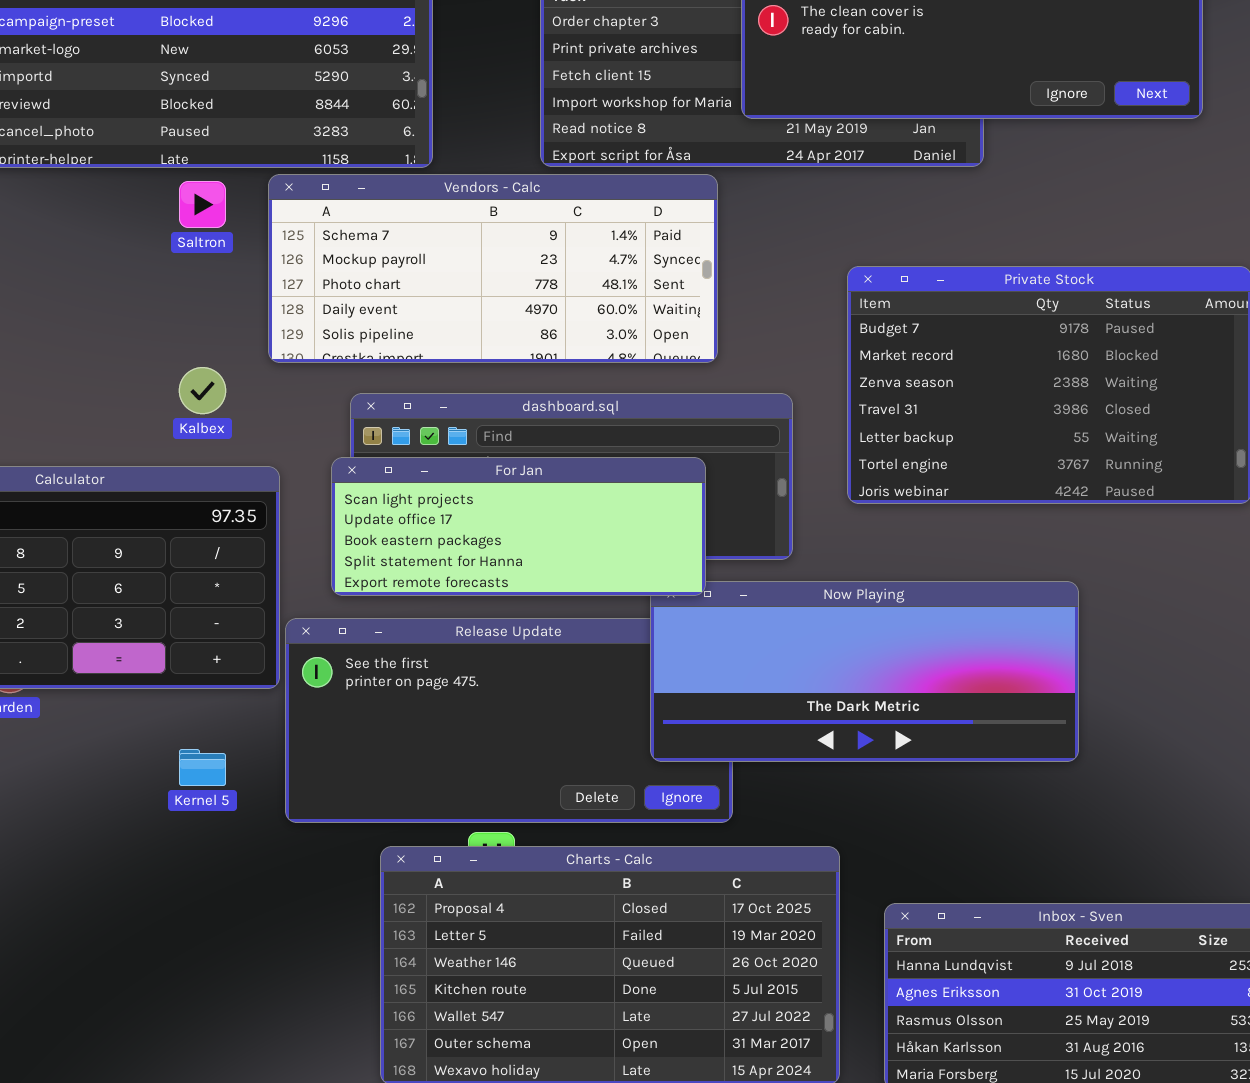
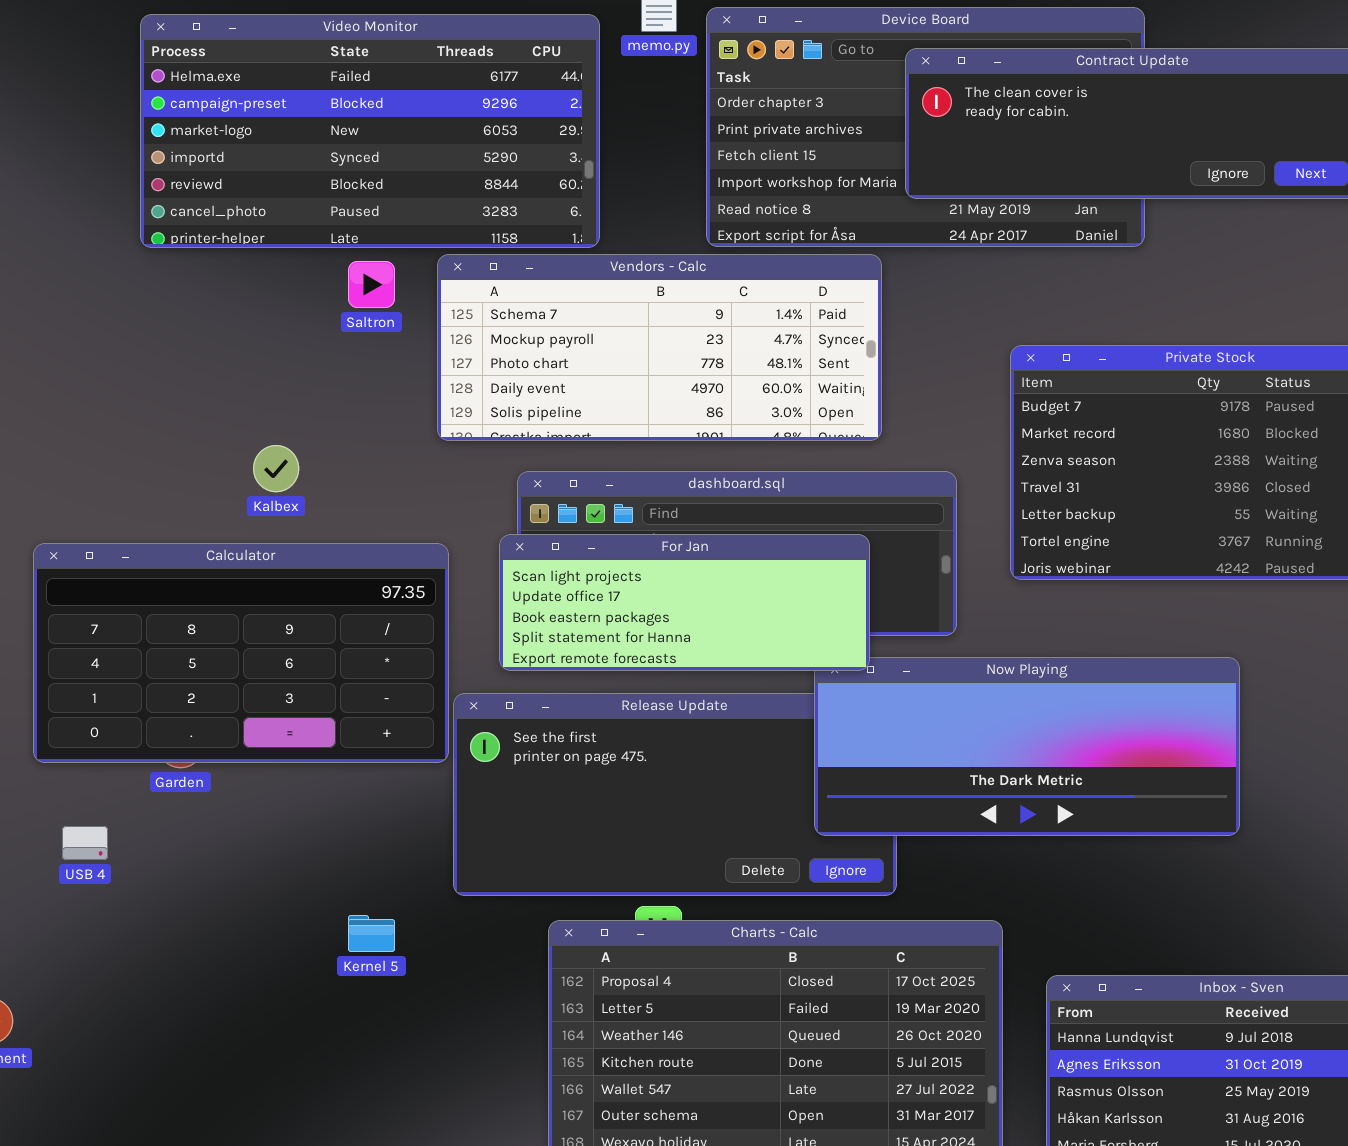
Kalbex: [179,367,226,414] -> [253,445,299,492], moved
Kernel 5: [179,749,226,786] -> [348,915,395,952], moved

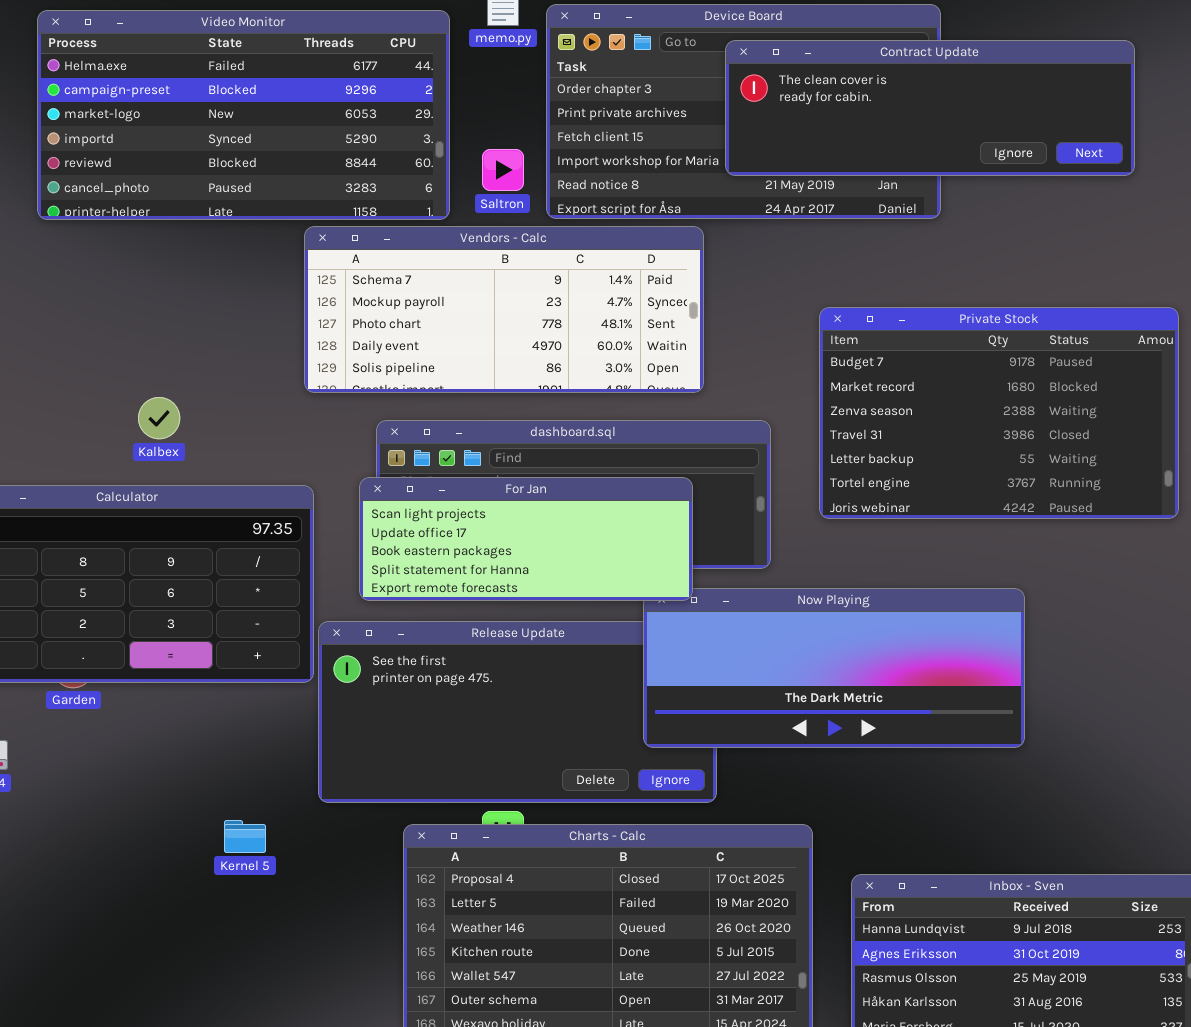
Saltron: [348,261,395,308] -> [482,149,524,191], moved

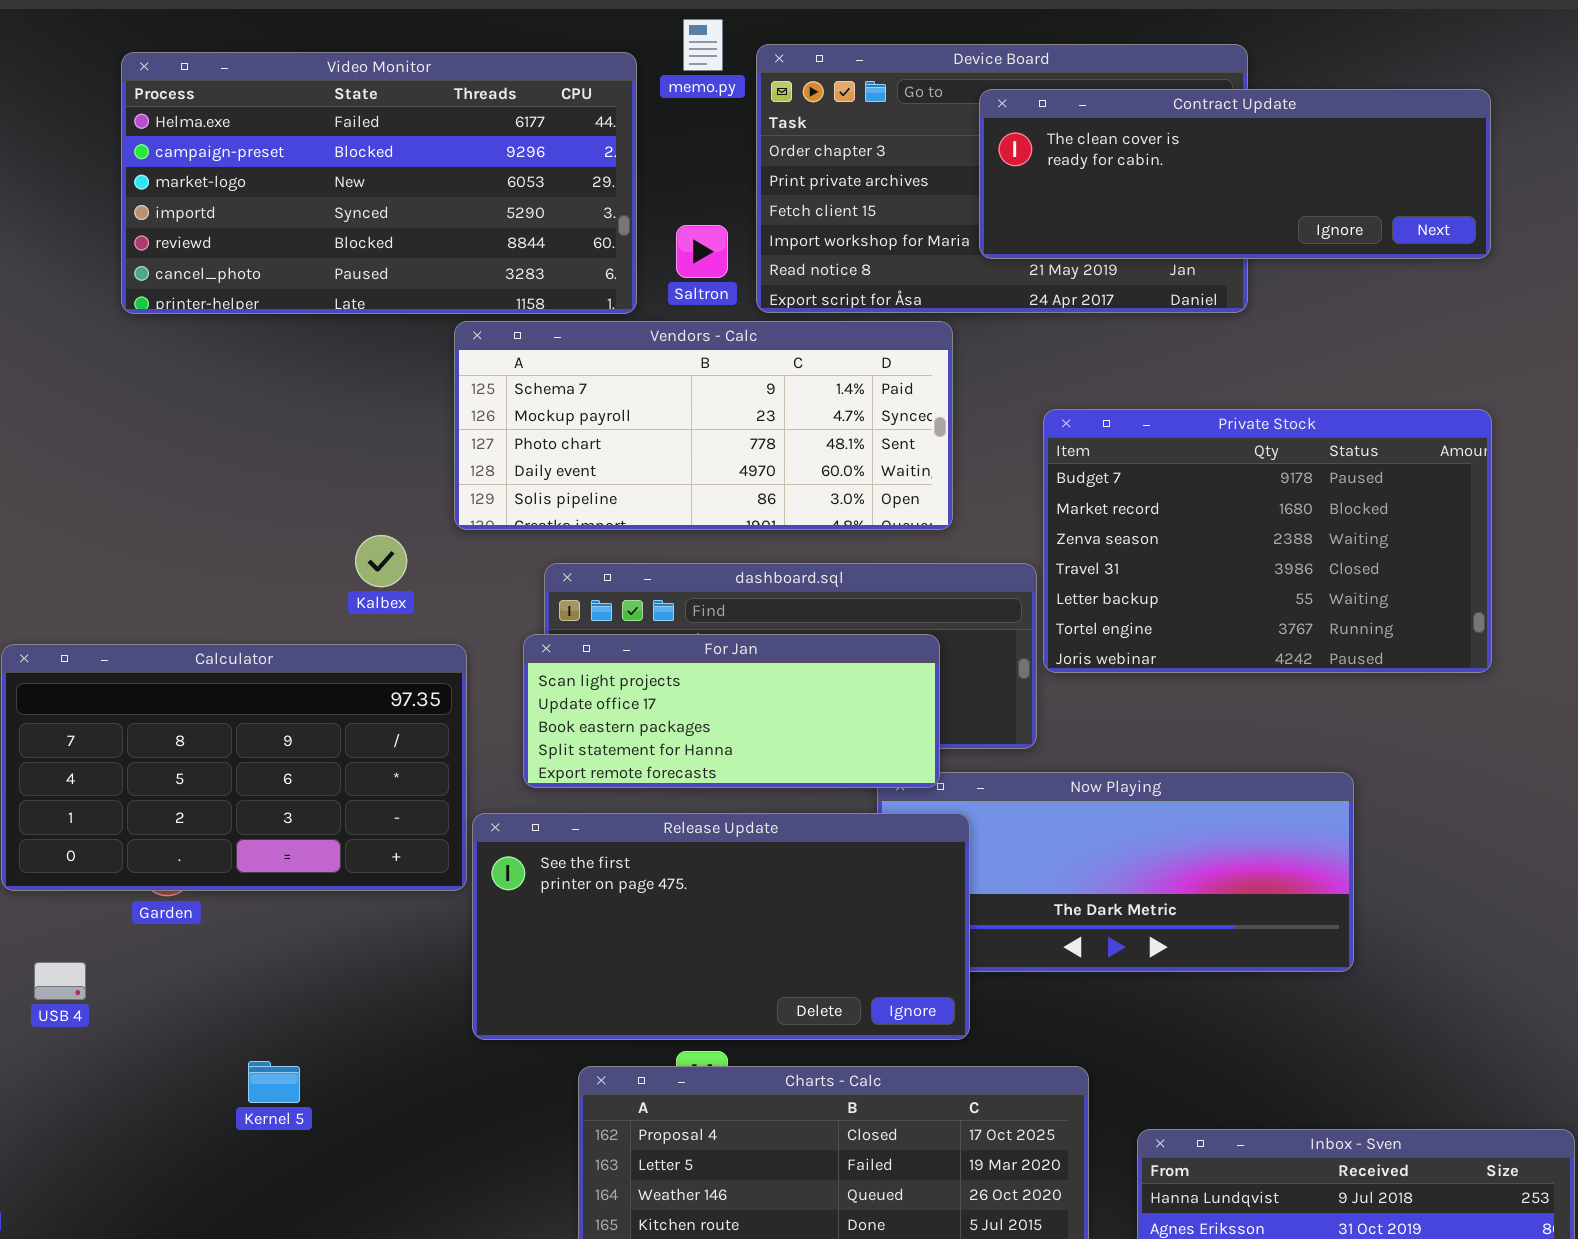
Private Stock: [819,307,1179,519] -> [1043,409,1492,673], moved
Kalbex: [138,397,180,439] -> [355,535,407,587], moved
Release Update: [318,621,717,803] -> [472,813,970,1040], raised
Kernel 5: [224,820,266,853] -> [248,1061,300,1103], moved

